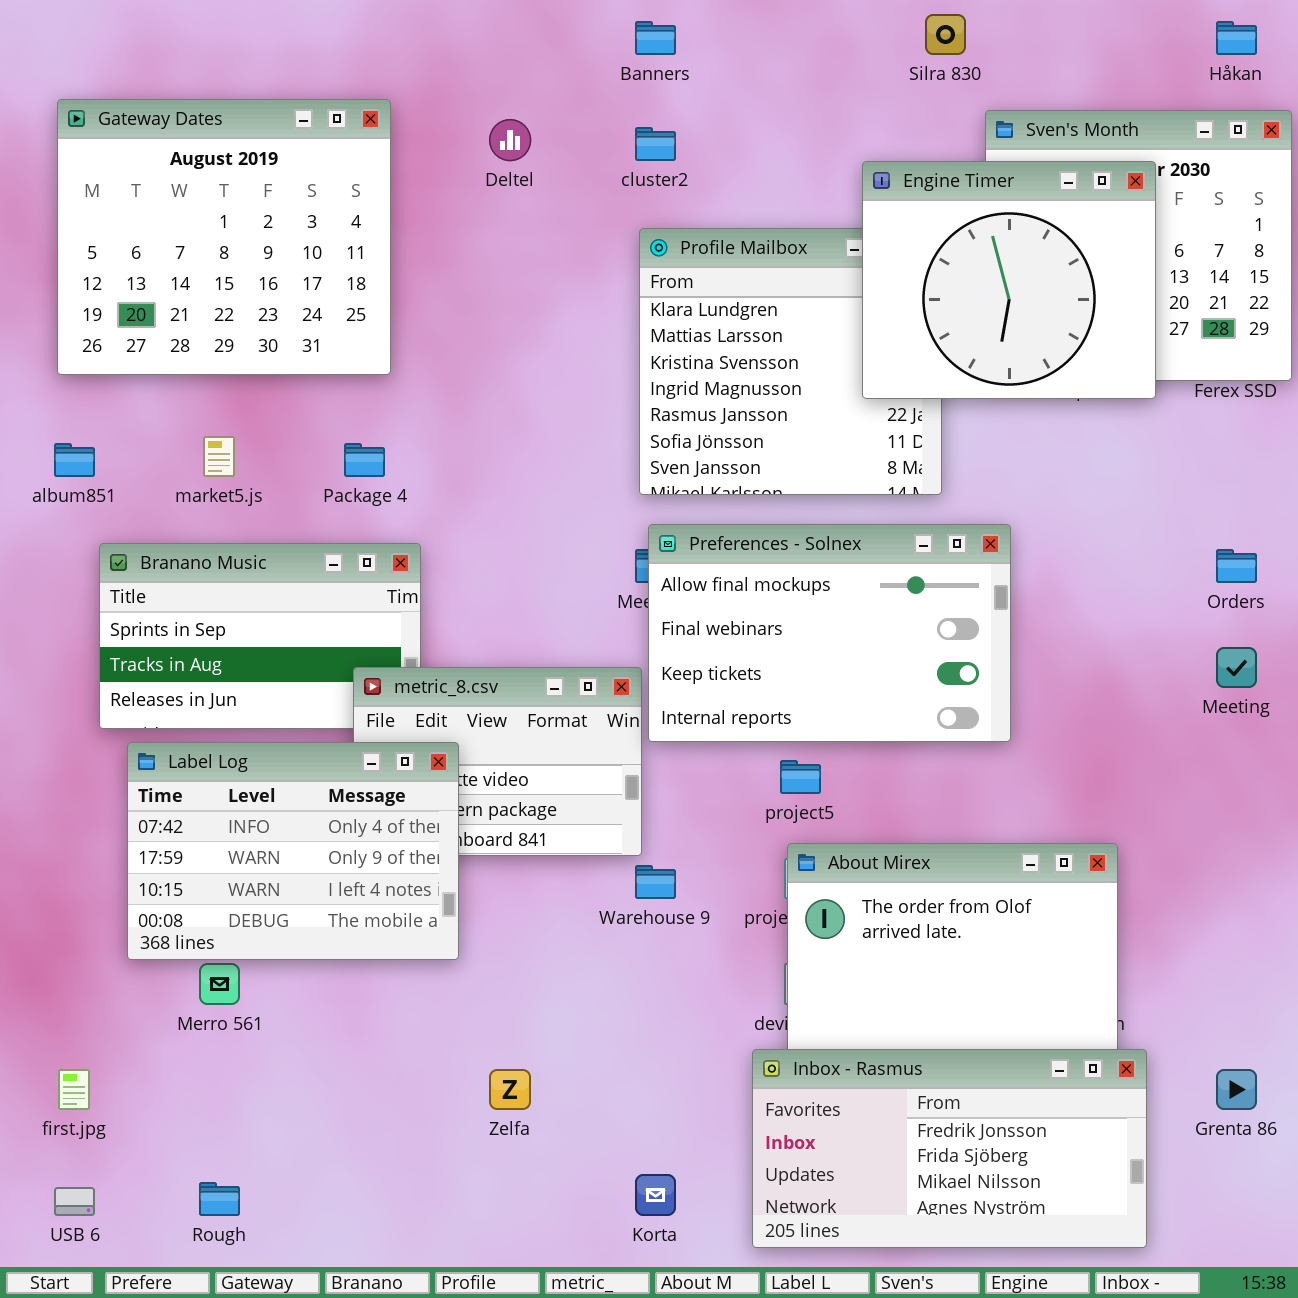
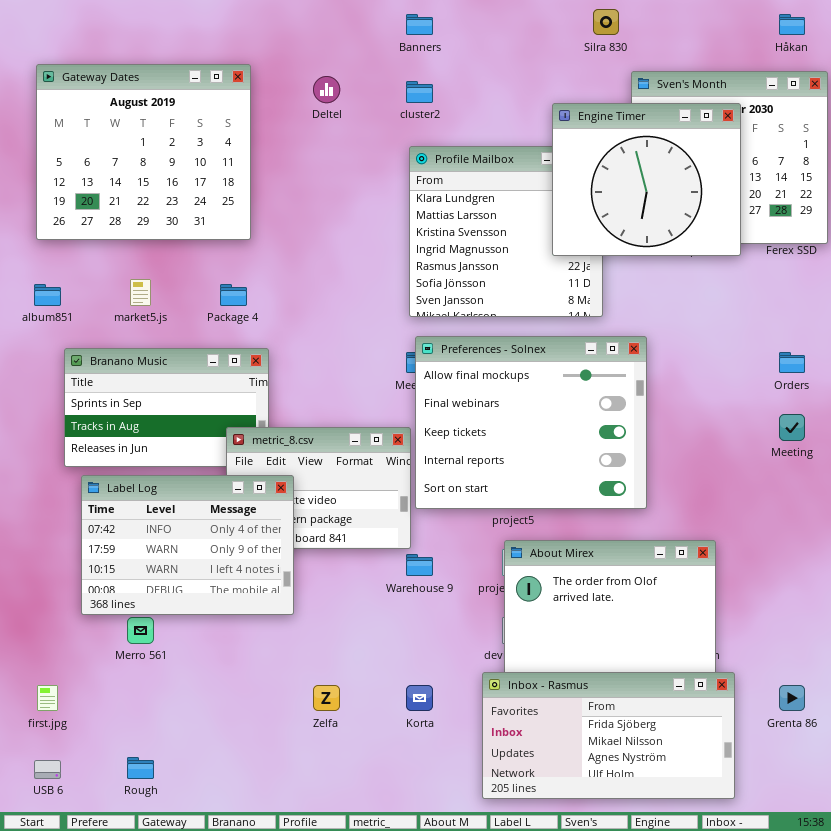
Preferences - Solnex: [648,524,1011,742] -> [415,336,647,509], resized
Inbox - Rasmus: [752,1049,1147,1248] -> [482,672,735,799], scrolled down 1 row
Korta: [635,1174,676,1216] -> [406,685,433,711], moved

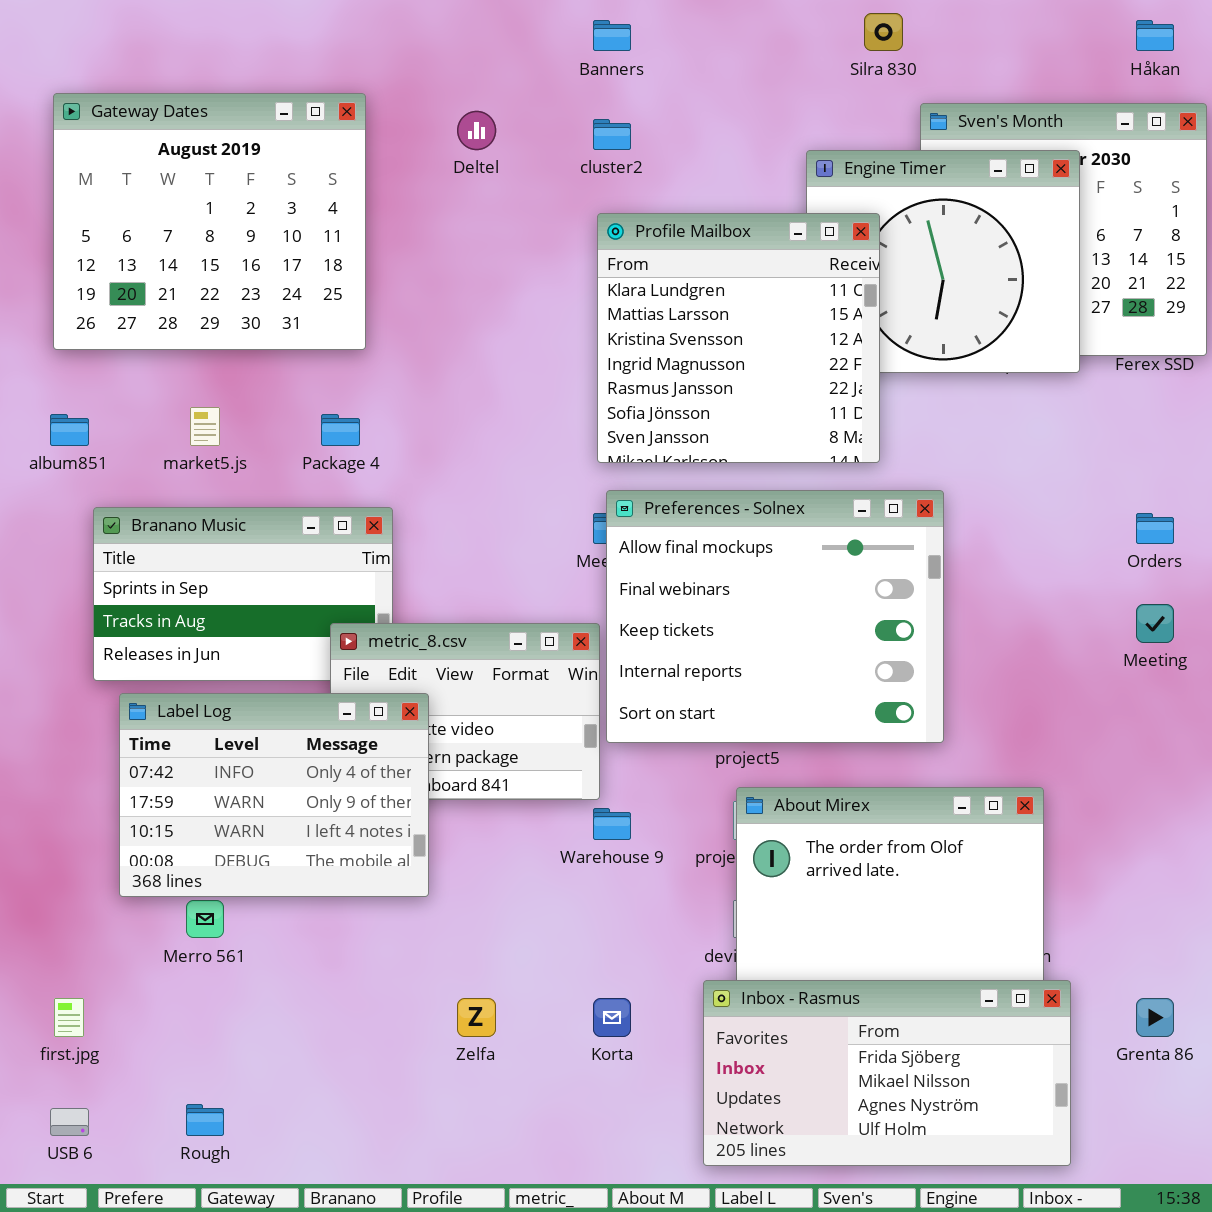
Profile Mailbox: [409,146,603,317] -> [597,213,880,463], raised

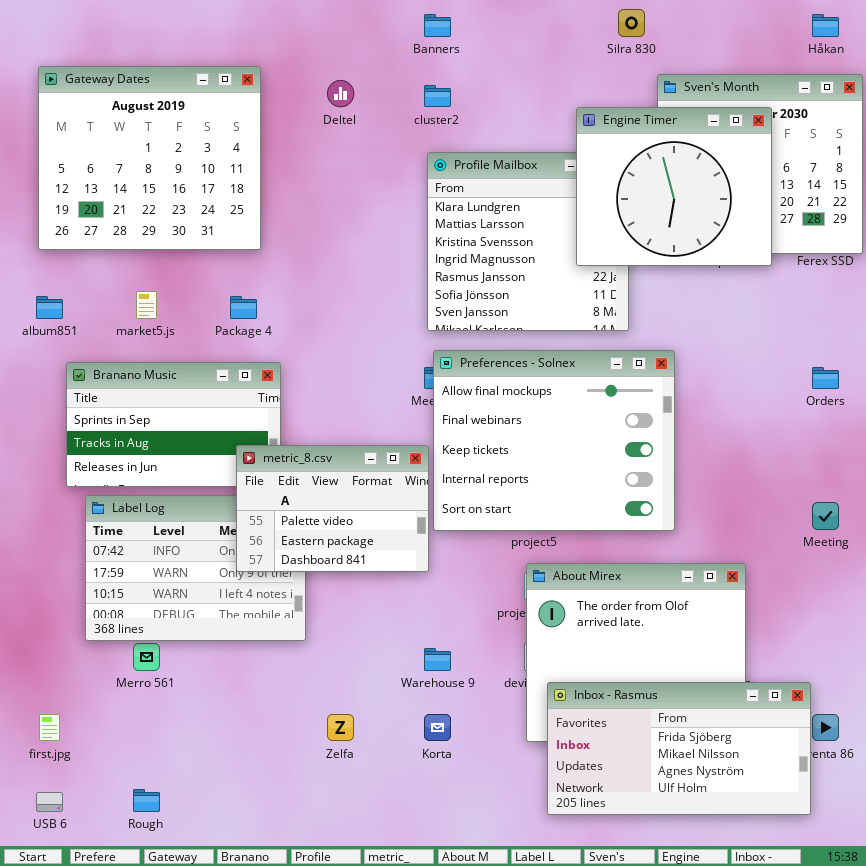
Engine Timer: [806,150,1080,373] -> [576,107,772,266], raised
Meeting: [1136,604,1174,643] -> [812,502,839,530], moved
metric_8.csv: [330,623,600,800] -> [236,445,429,572], raised
Warehouse 9: [593,808,631,840] -> [424,648,451,671], moved
Inbox - Rasmus: [703,980,1071,1166] -> [547,682,811,815], moved

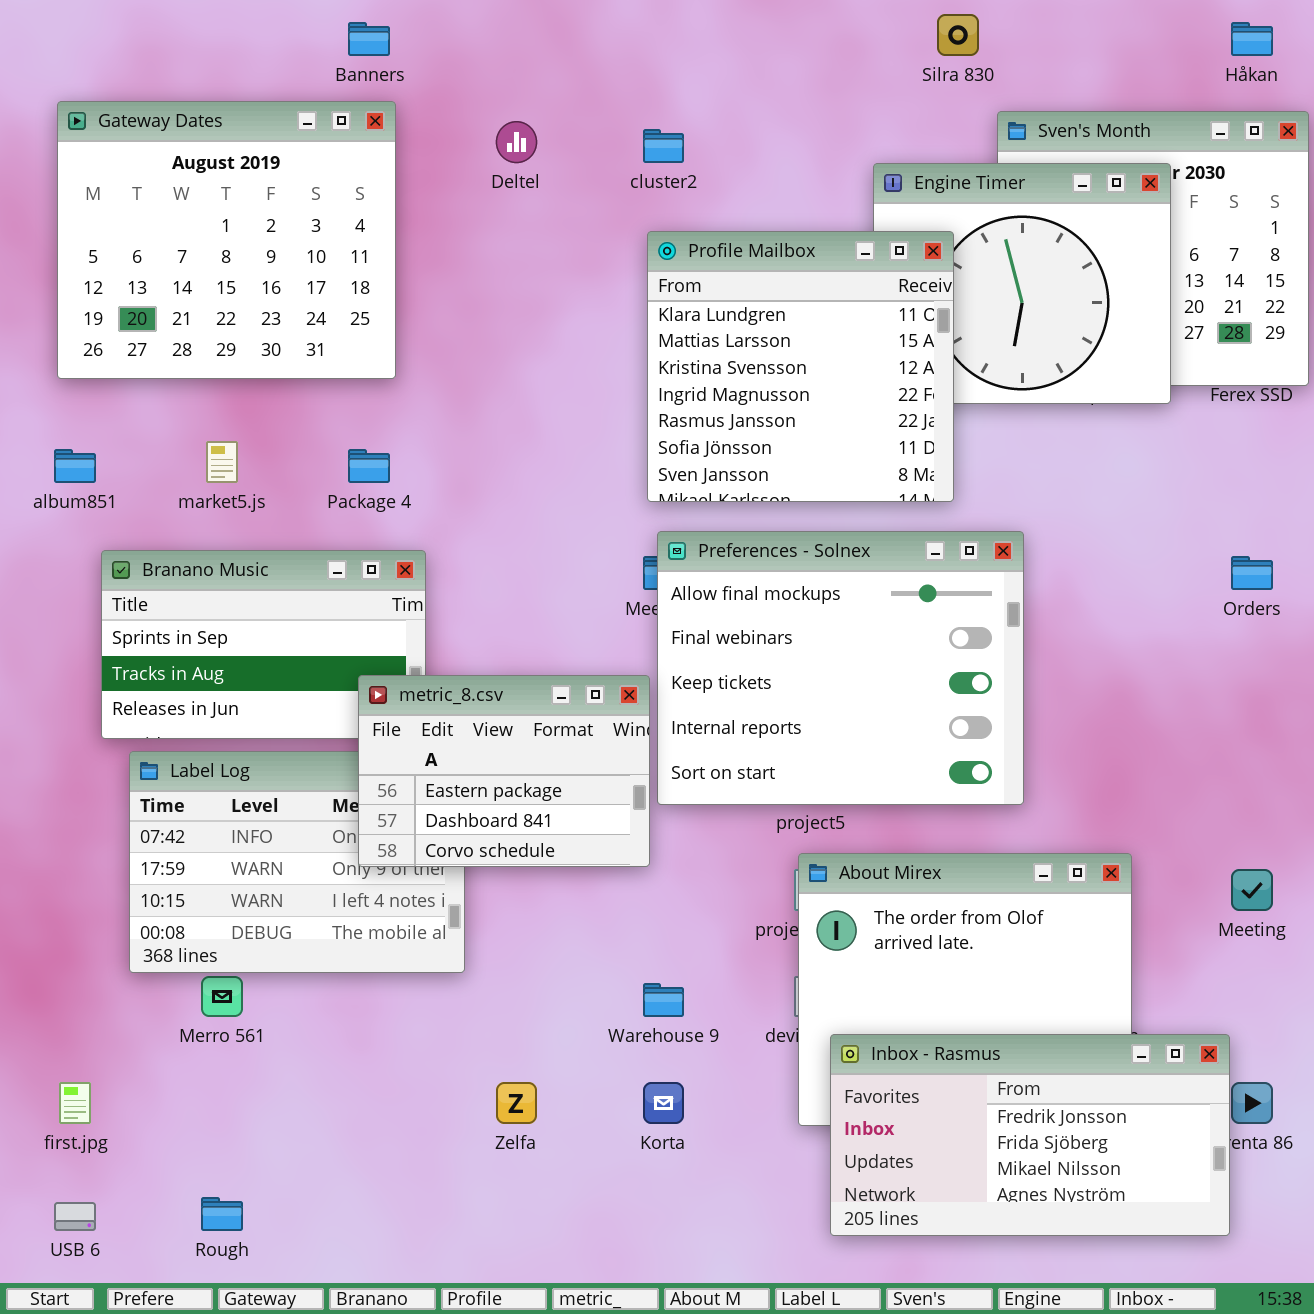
Banners: [424,14,451,37] -> [348,22,390,56], moved
Profile Mailbox: [427,152,629,331] -> [647,231,954,502], raised
metric_8.csv: [236,445,429,572] -> [358,675,650,867], scrolled down 1 row
Meeting: [812,502,839,530] -> [1231,869,1273,911], moved
Inbox - Rasmus: [547,682,811,815] -> [830,1034,1230,1236], scrolled up 1 row

